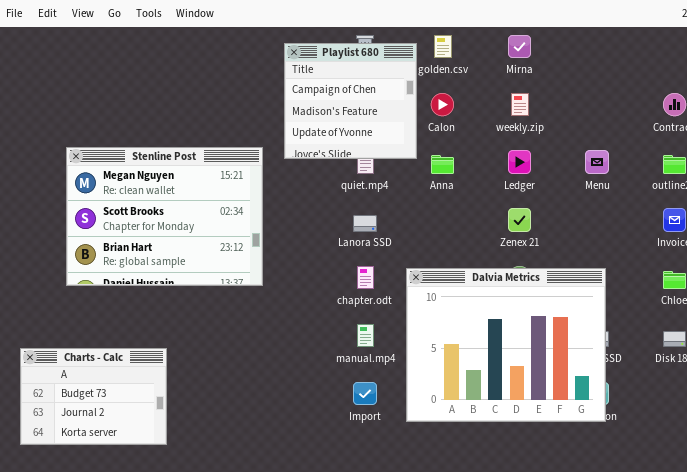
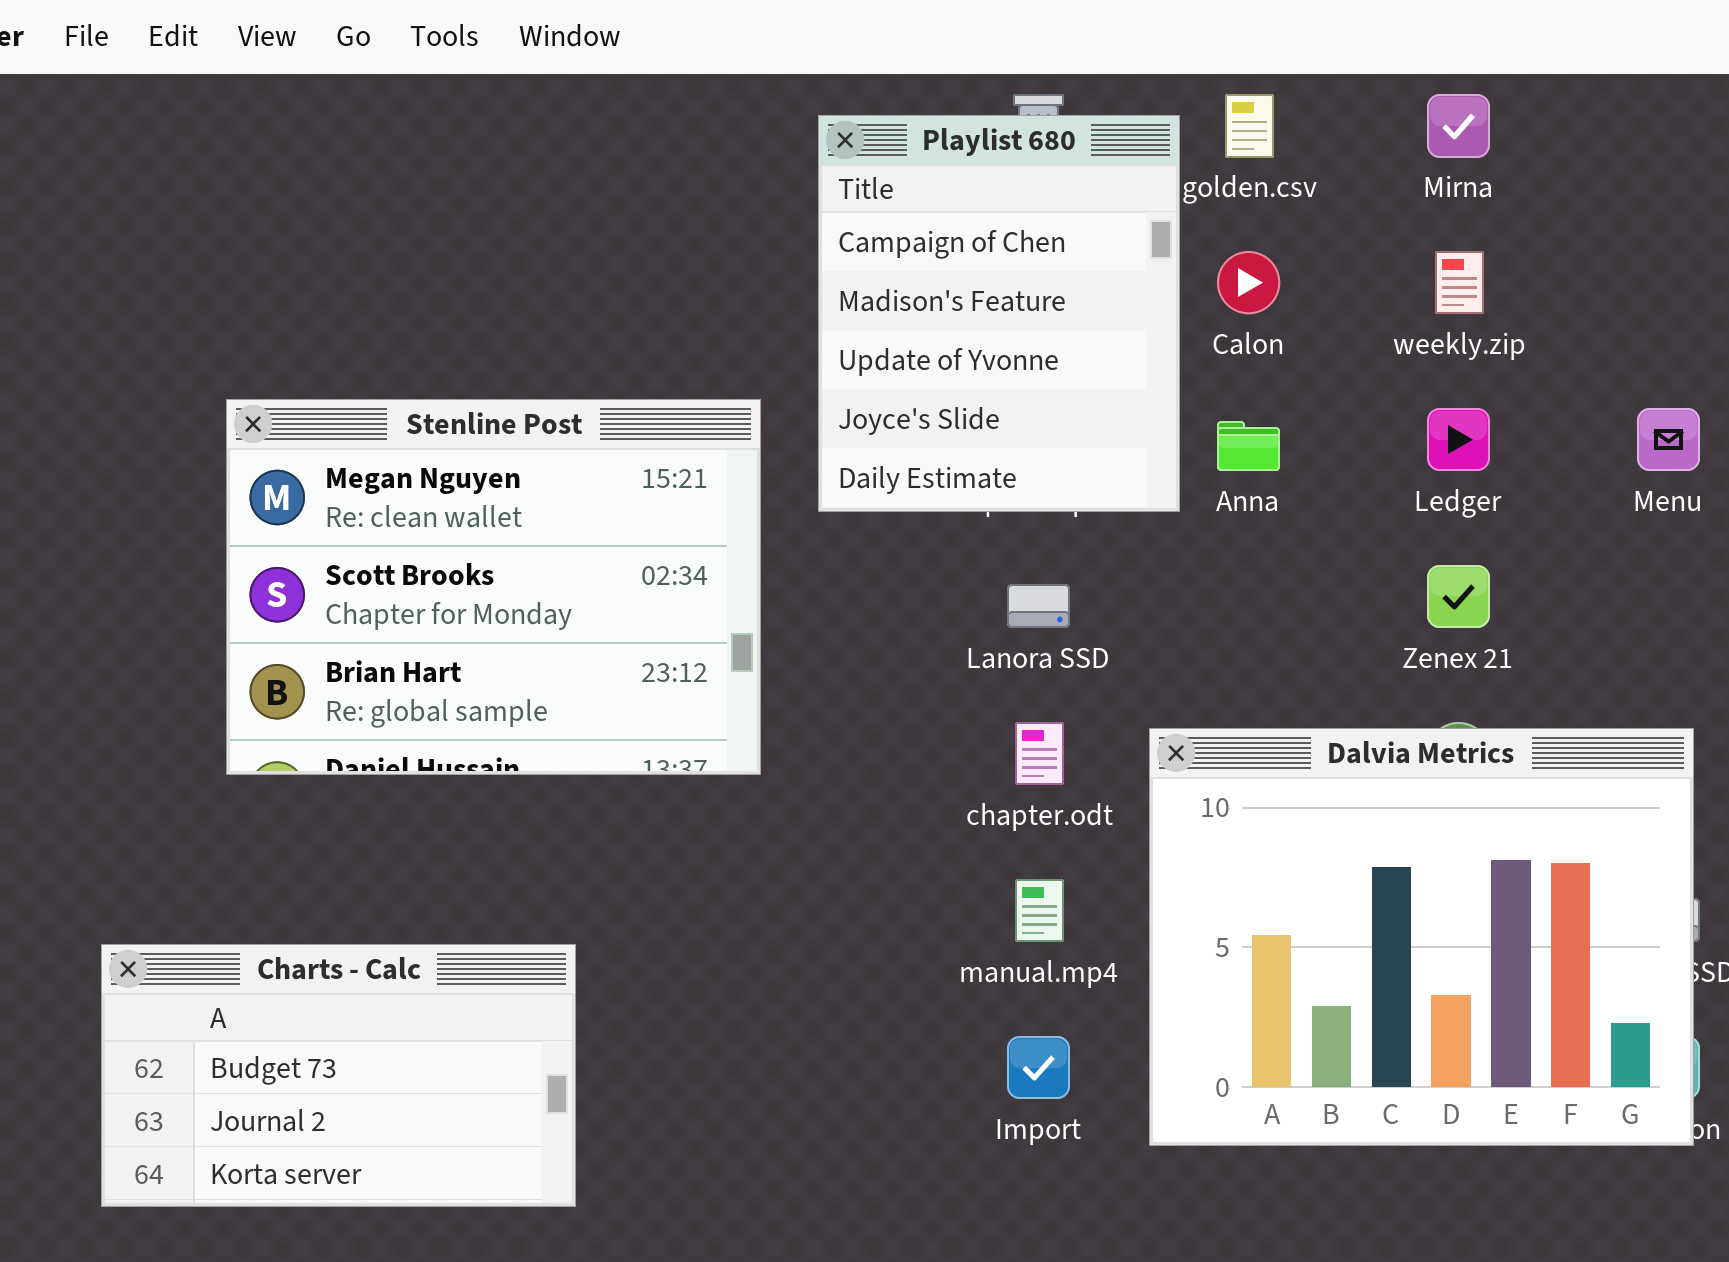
Playlist 680: [284,43,417,159] -> [818,115,1180,512], resized
Charts - Calc: [20,348,167,445] -> [101,944,576,1207], resized

